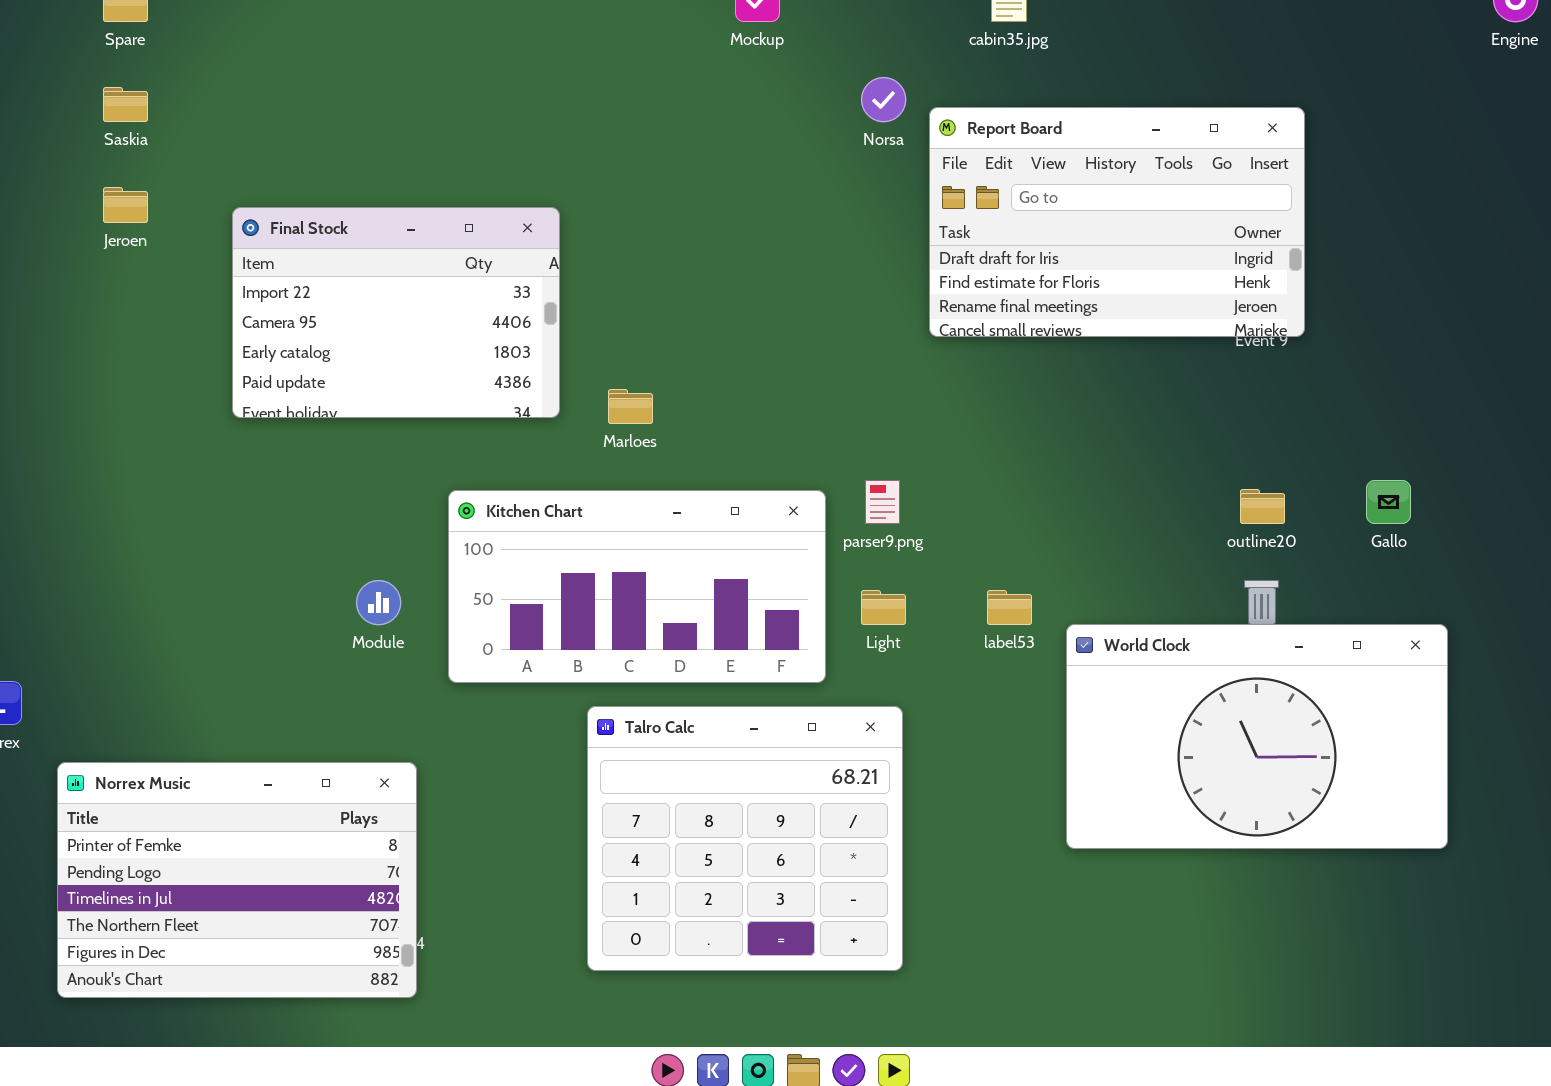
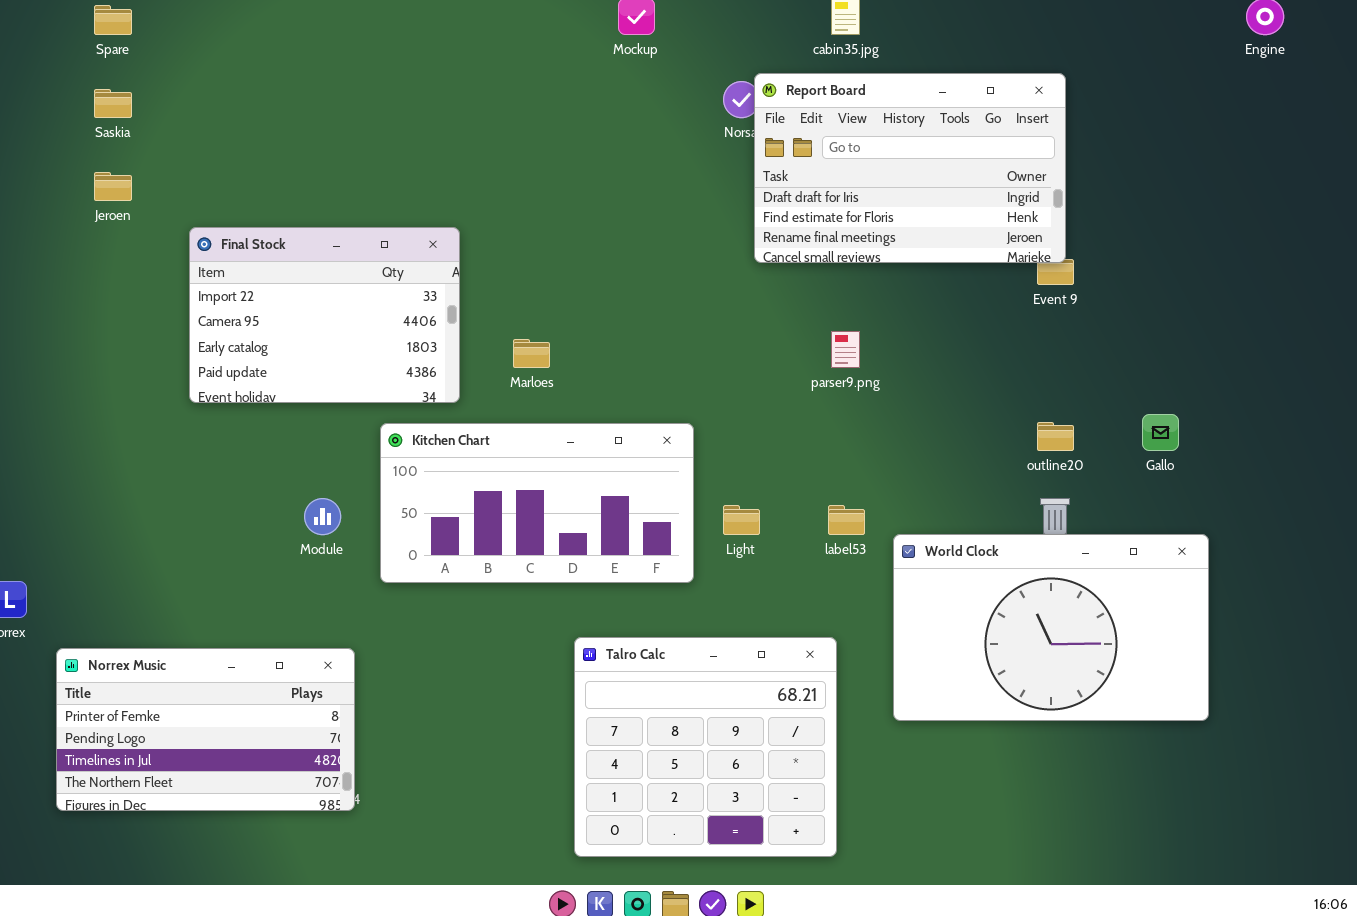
Report Board: [929,107,1305,337] -> [754,73,1066,263], moved
Final Stock: [232,207,560,418] -> [189,227,460,403], moved
parser9.png: [865,480,900,524] -> [831,331,860,368], moved
Talro Calc: [587,706,903,971] -> [574,637,837,857], moved
Norrex Music: [57,762,417,998] -> [56,648,355,811], resized

